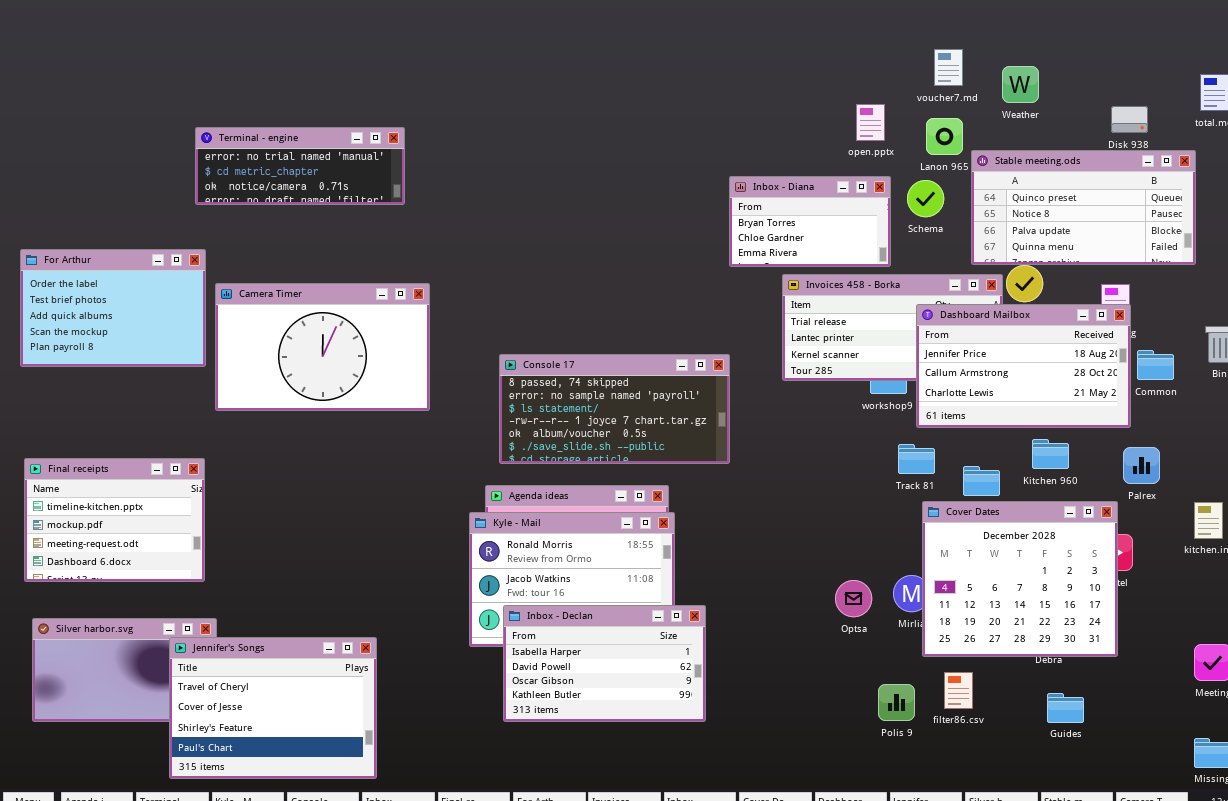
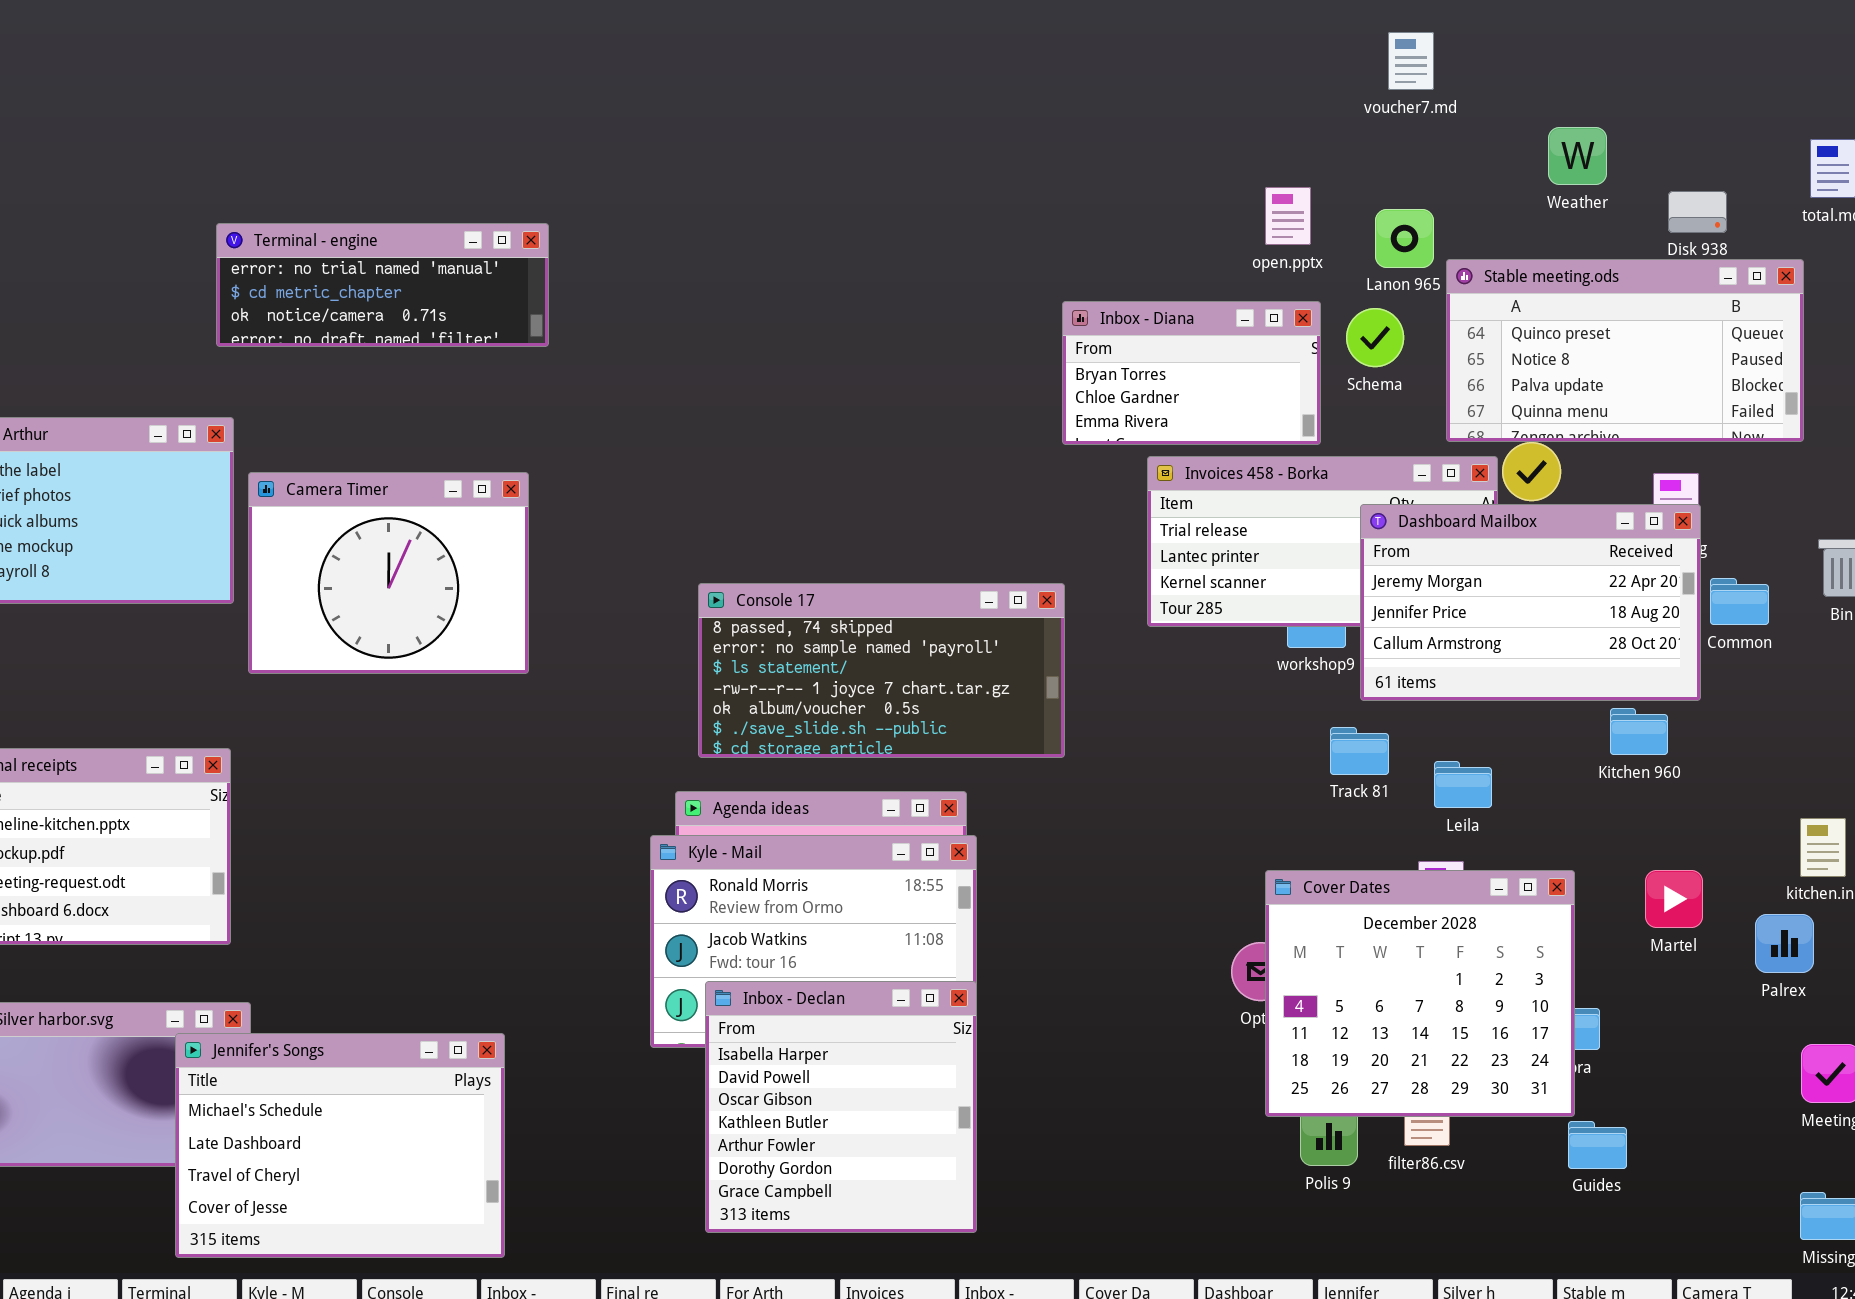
voucher7.md: [934,49,963,86] -> [1388,32,1434,90], moved
Weather: [1002,66,1039,103] -> [1548,127,1607,185], moved
Camera Timer: [215,283,430,411] -> [248,472,529,674], resized
Dashboard Mailbox: [916,304,1131,428] -> [1360,504,1701,701], scrolled up 1 row
Kitchen 960: [1032,439,1069,469] -> [1610,708,1668,755], moved
Palrex: [1123,447,1160,484] -> [1755,914,1814,973], moved
Cover Dates: [922,501,1118,657] -> [1265,870,1575,1117], moved
Inbox - Declan: [503,605,706,722] -> [705,981,977,1233], resized
Jennifer's Songs: [169,637,377,779] -> [175,1033,505,1258], scrolled up 2 rows

